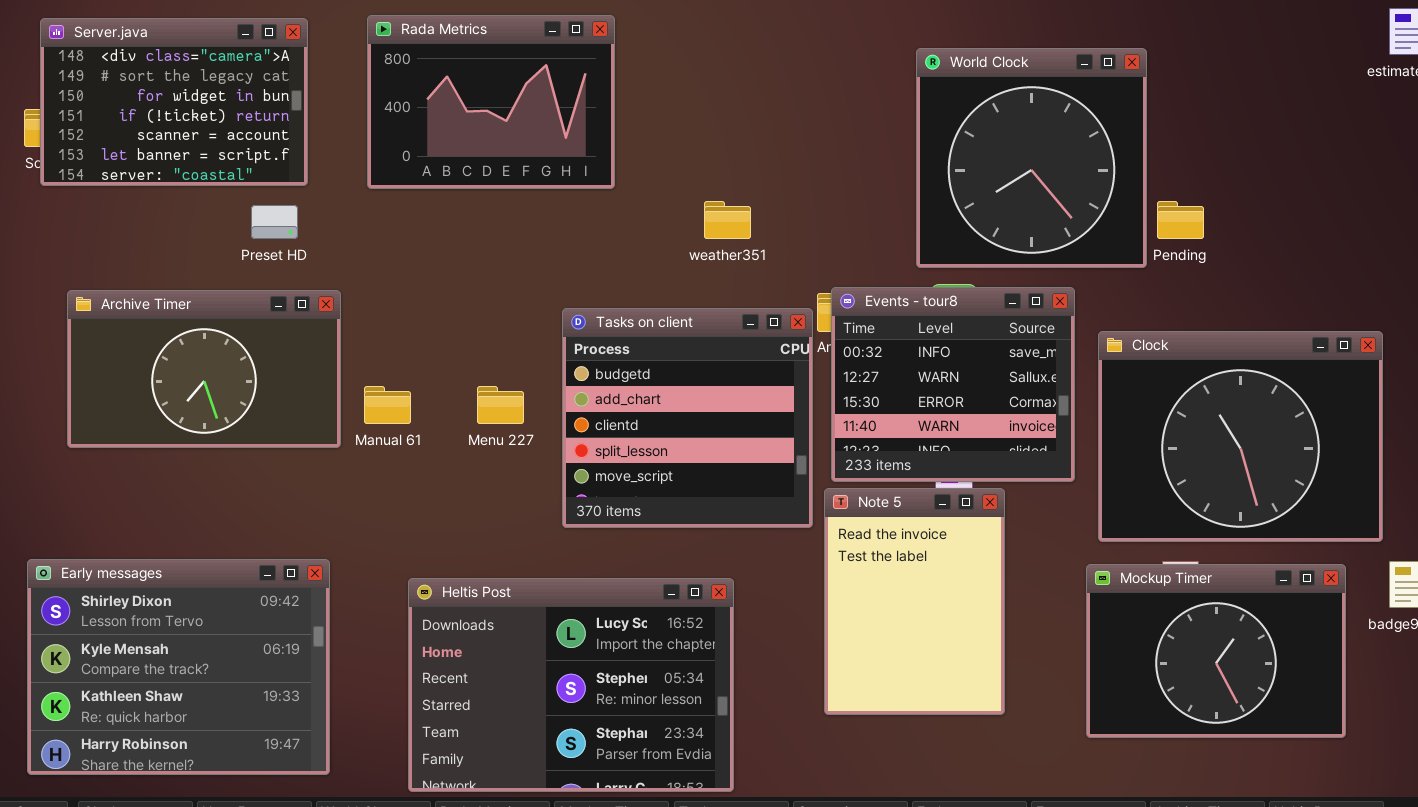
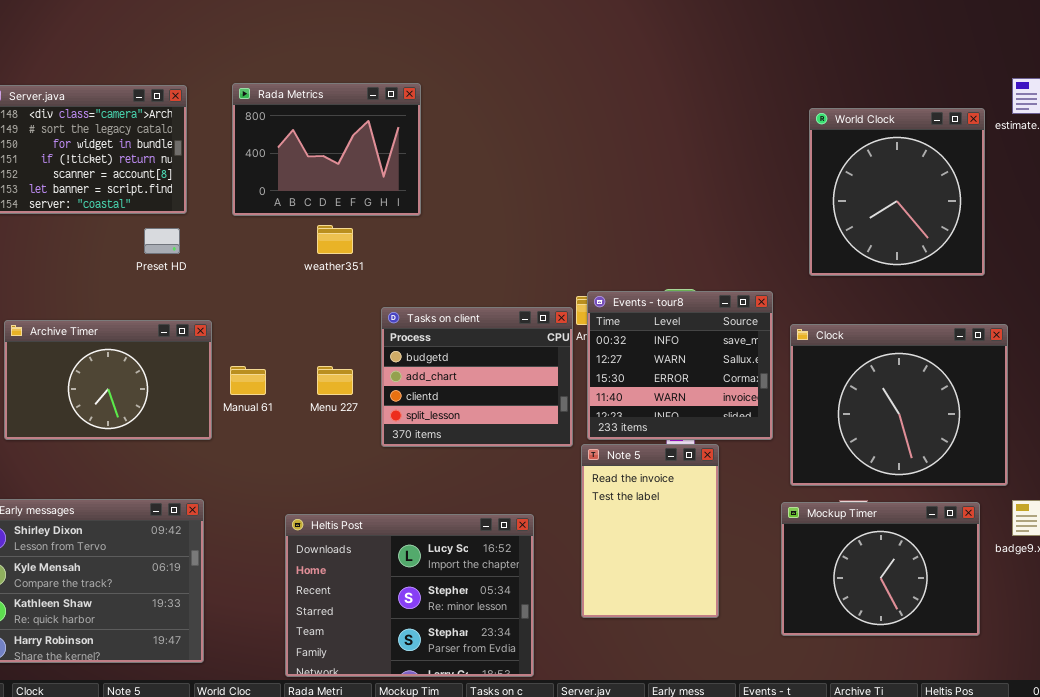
World Clock: [916,48,1147,268] -> [809,108,985,276], moved
weather351: [704,201,751,239] -> [317,225,353,254], moved
Archive Timer: [67,290,341,448] -> [4,320,212,440], moved
Tasks on client: [562,308,813,528] -> [381,307,573,447], resized
Heltis Post: [408,578,734,792] -> [285,514,534,677], moved

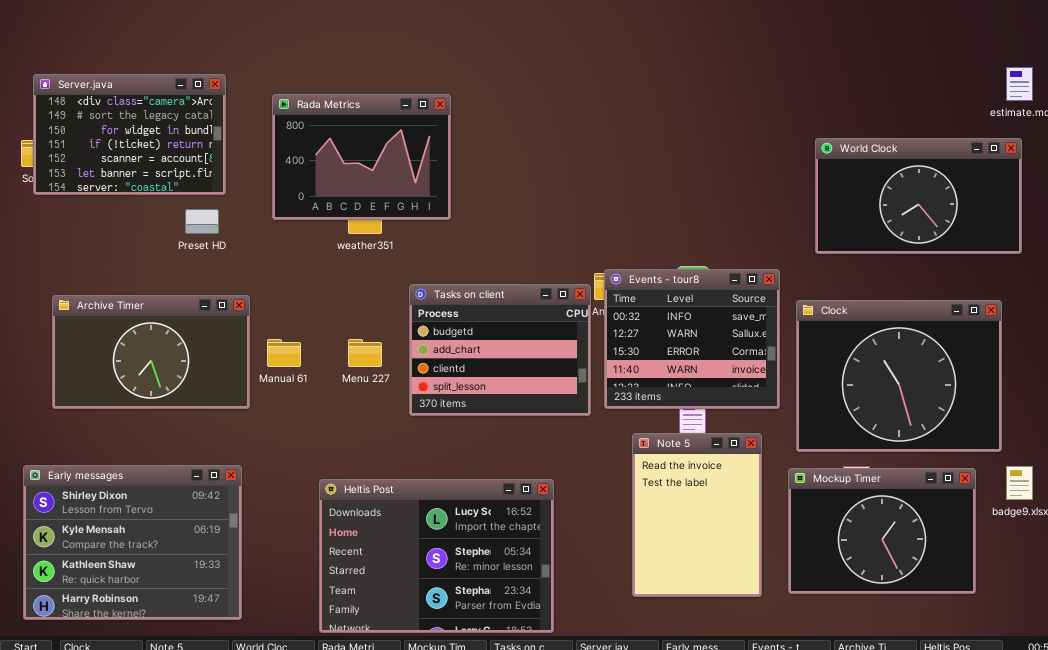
Rada Metrics: [232,83,421,216] -> [272,94,451,220], moved
World Clock: [809,108,985,276] -> [815,138,1022,254], resized
Note 5: [581,444,719,618] -> [632,433,762,597], moved

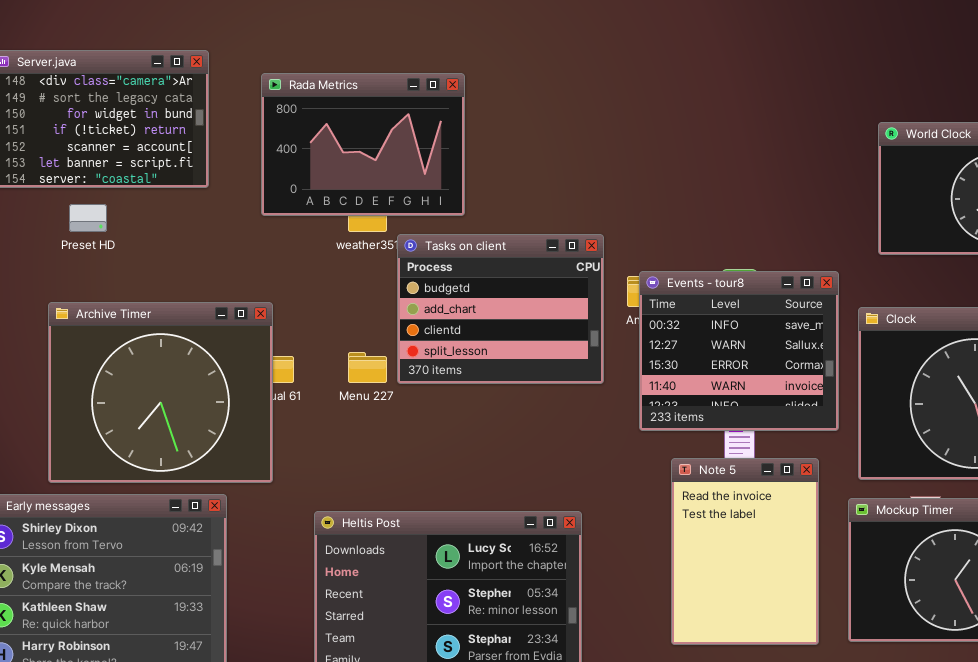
Preset HD: [185,209,219,234] -> [69,204,107,232], moved
Tasks on client: [409,284,591,416] -> [397,234,604,384], moved
Archive Timer: [52,295,250,409] -> [48,302,273,483], moved, resized

